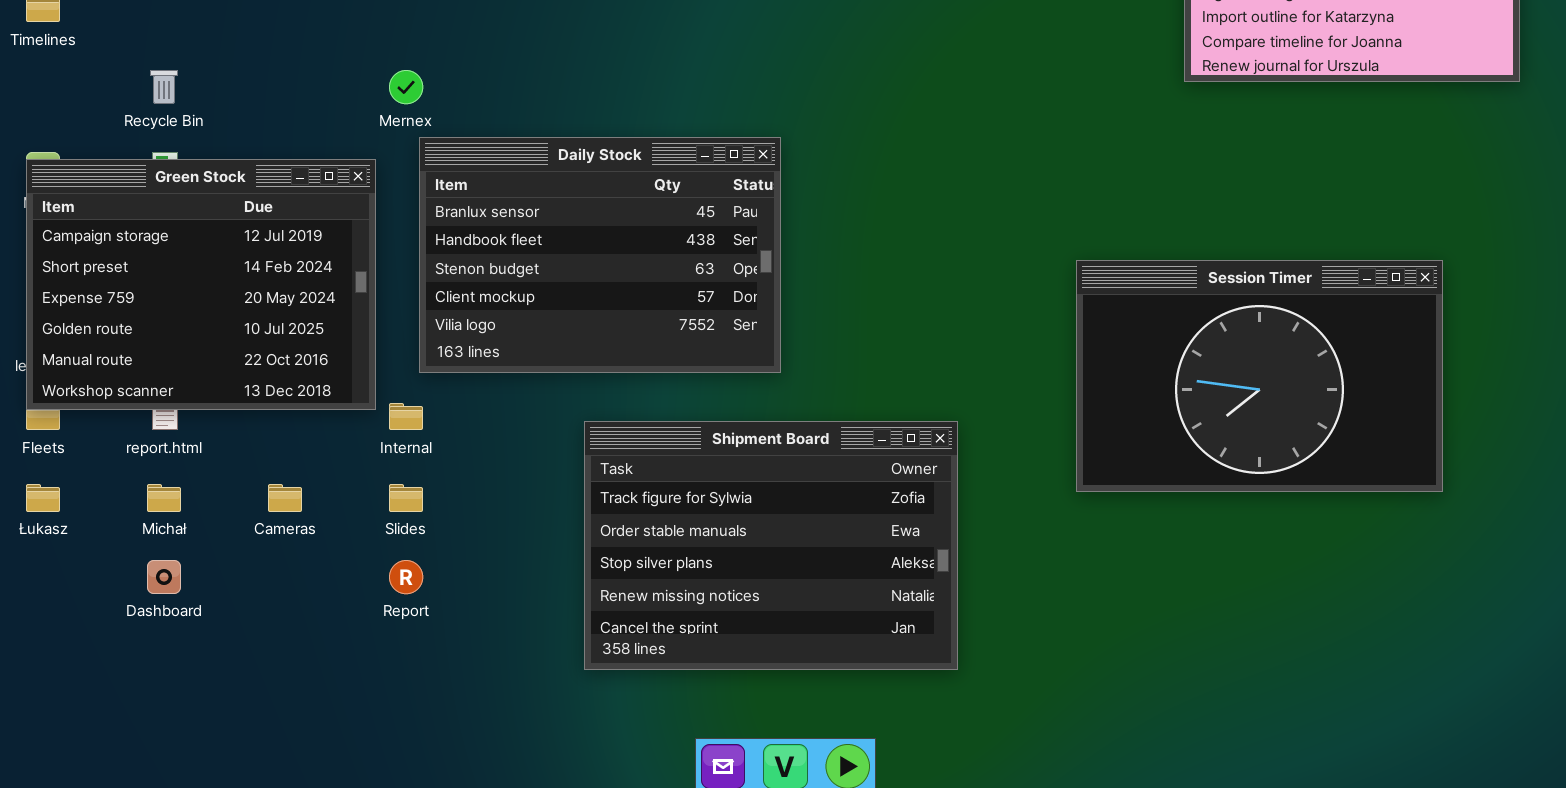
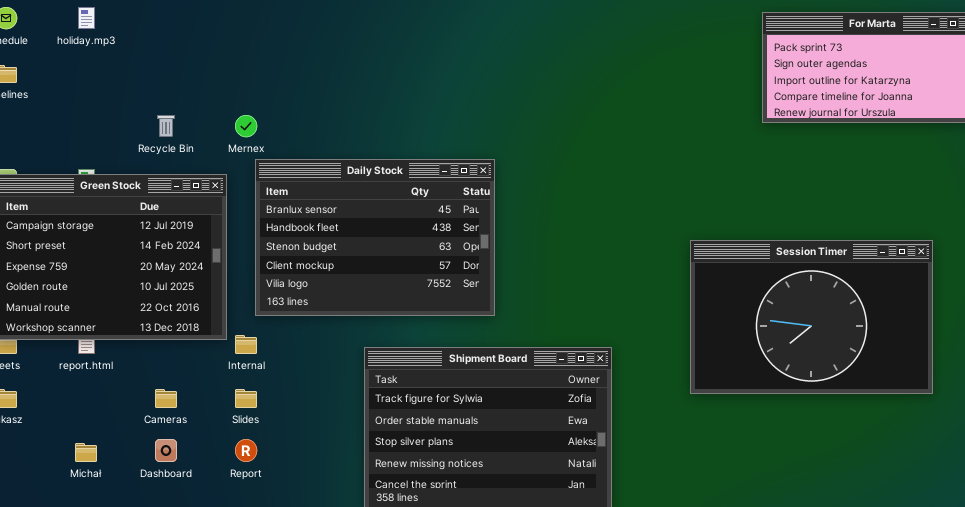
Recycle Bin: [150,70,178,104] -> [157,115,175,137], moved
Michał: [147,484,181,512] -> [75,443,97,462], moved
Dashboard: [147,560,181,594] -> [155,439,177,462], moved

